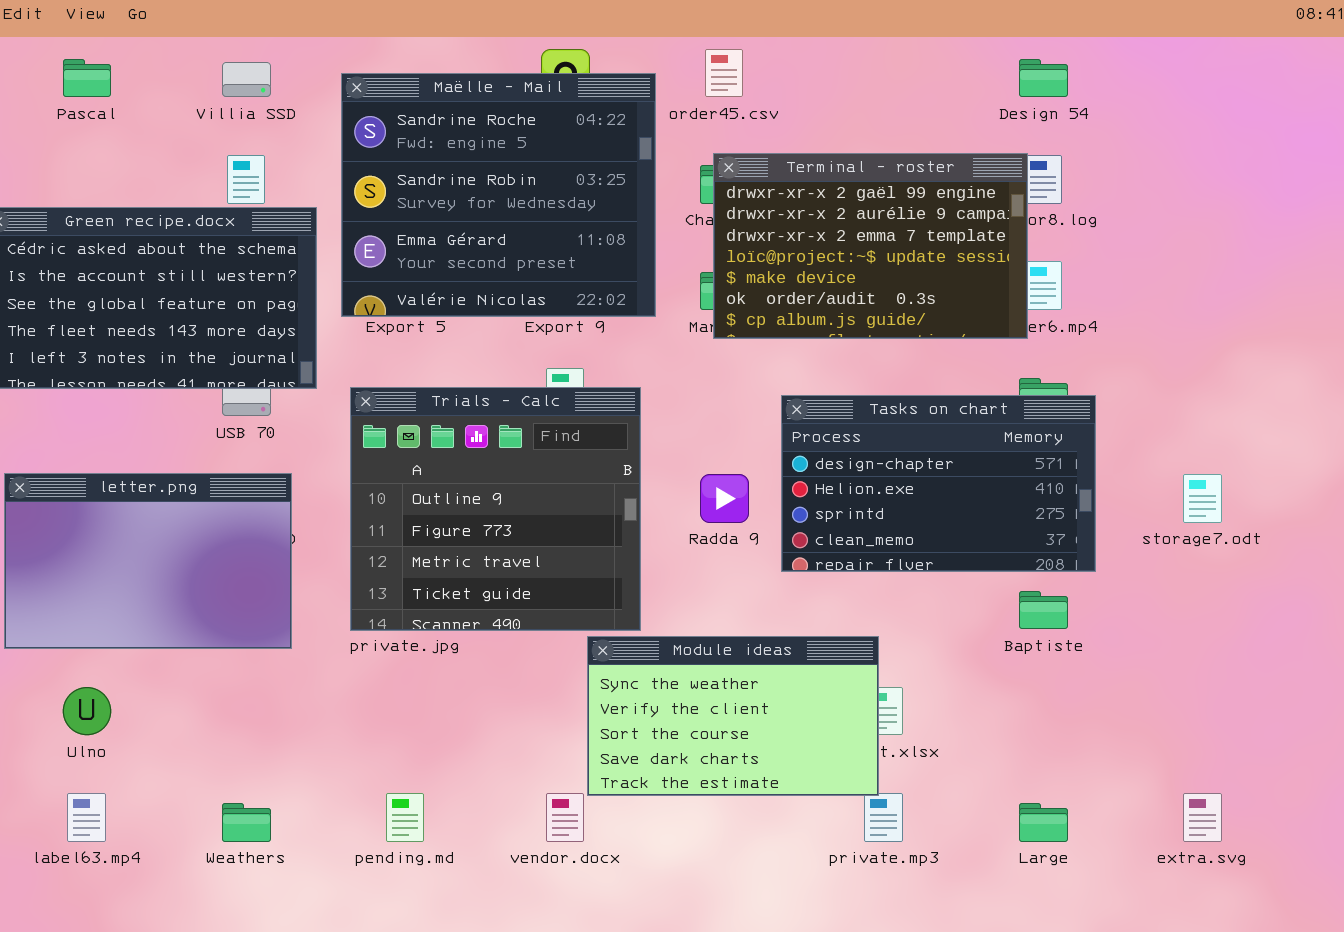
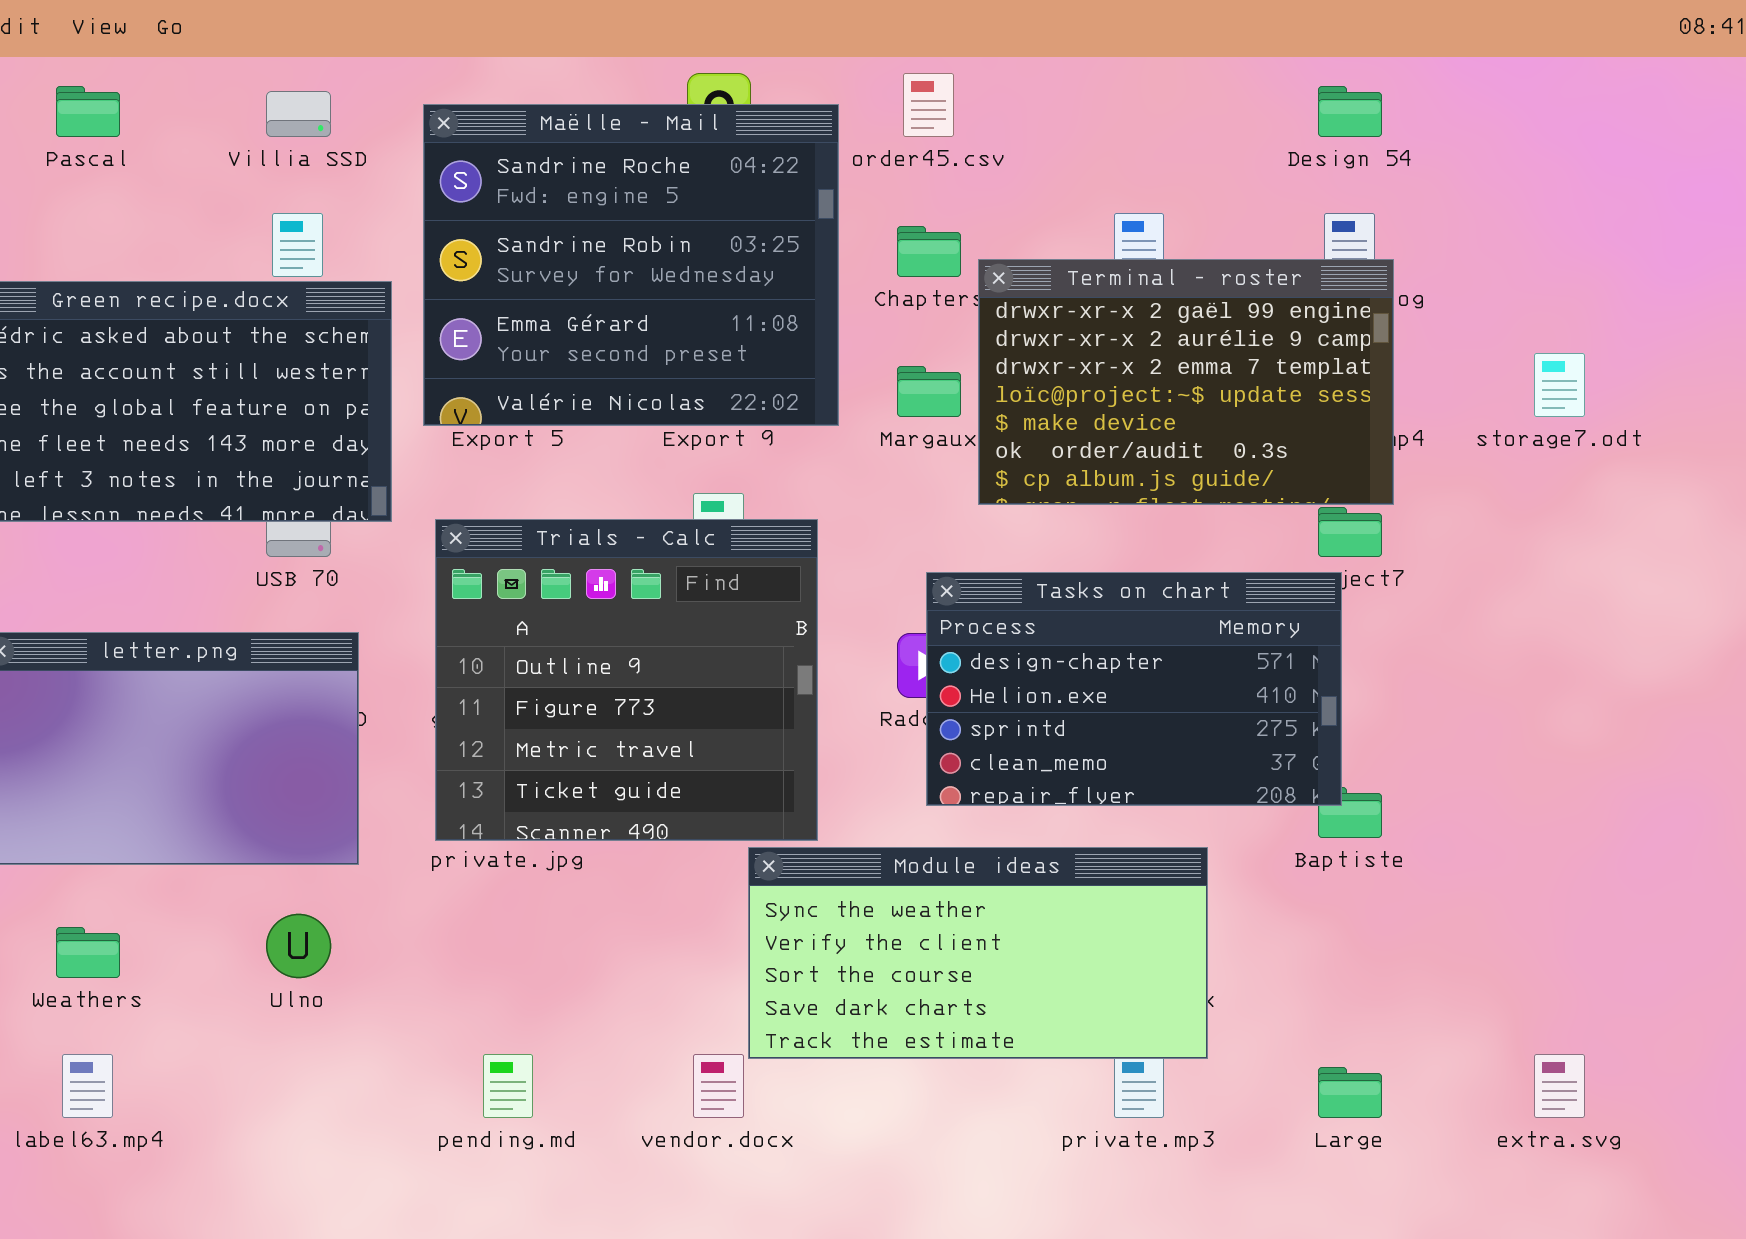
Terminal - roster: [713,153,1028,339] -> [978,259,1394,505], moved
Tasks on chart: [781,395,1096,572] -> [926,572,1342,806], moved
storage7.odt: [1183,474,1222,523] -> [1534,353,1585,417], moved
Module ideas: [587,636,879,796] -> [748,847,1208,1059], resized
Ulno: [63,687,111,735] -> [266,914,331,978], moved
Weathers: [222,803,271,842] -> [56,927,120,978], moved

